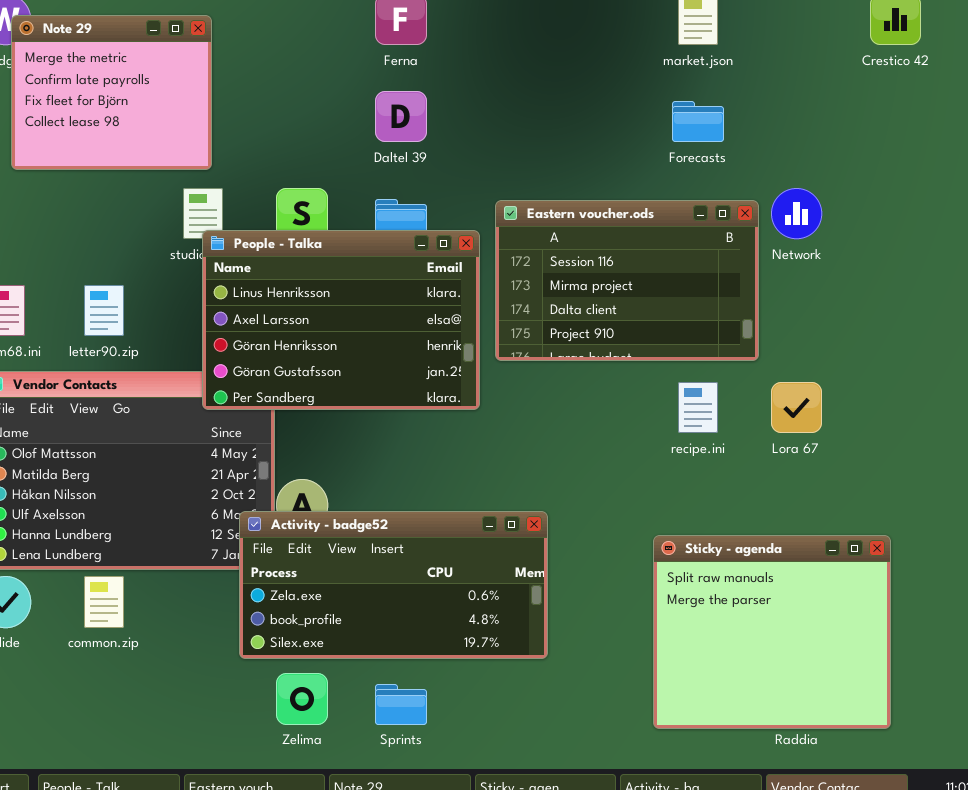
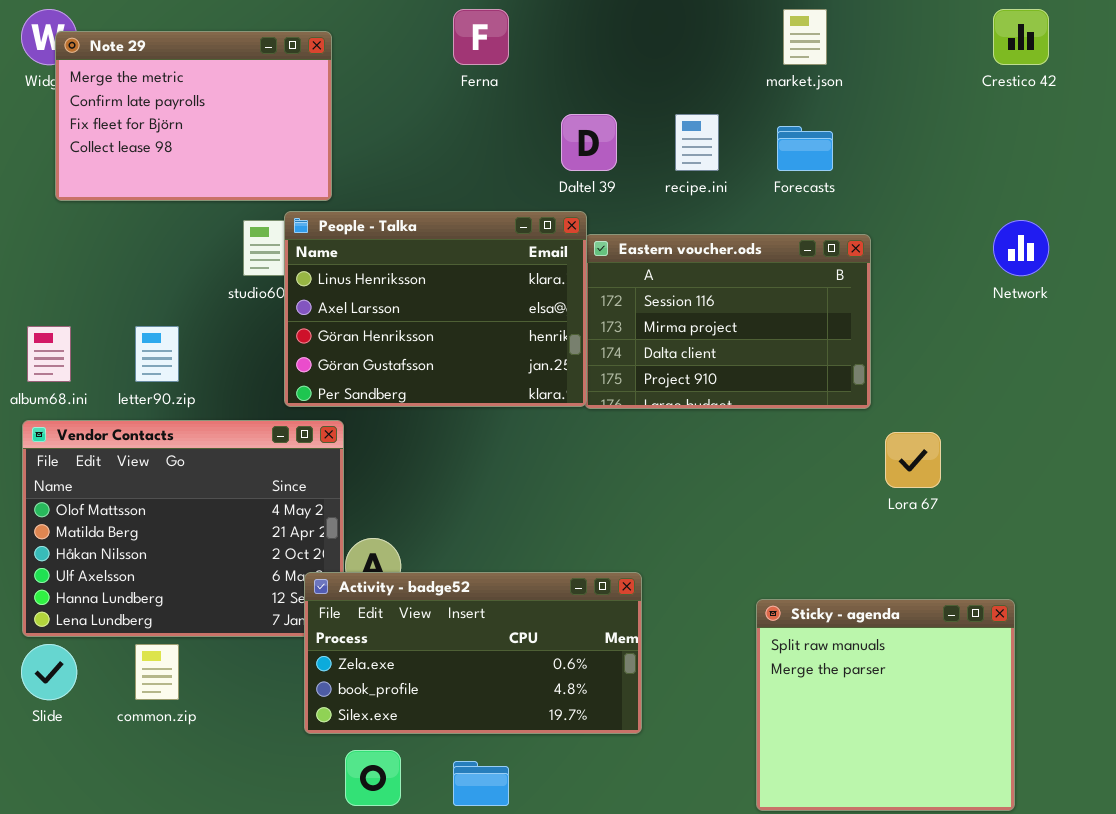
Note 29: [11,15,212,170] -> [55,31,332,201], resized
Daltel 39: [375,91,427,142] -> [561,114,617,171], moved
Network: [771,188,822,239] -> [993,220,1049,276], moved
People - Talka: [202,230,480,410] -> [284,211,587,407], moved
recipe.ini: [678,382,718,433] -> [675,114,719,171], moved

